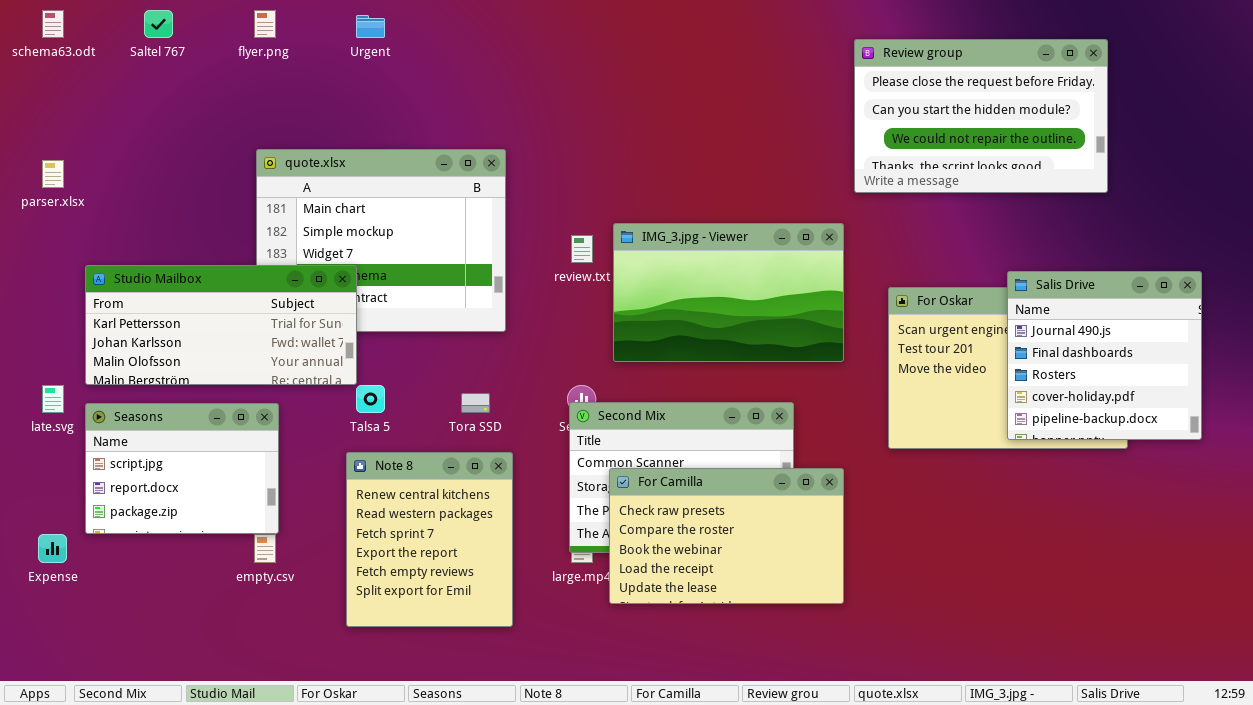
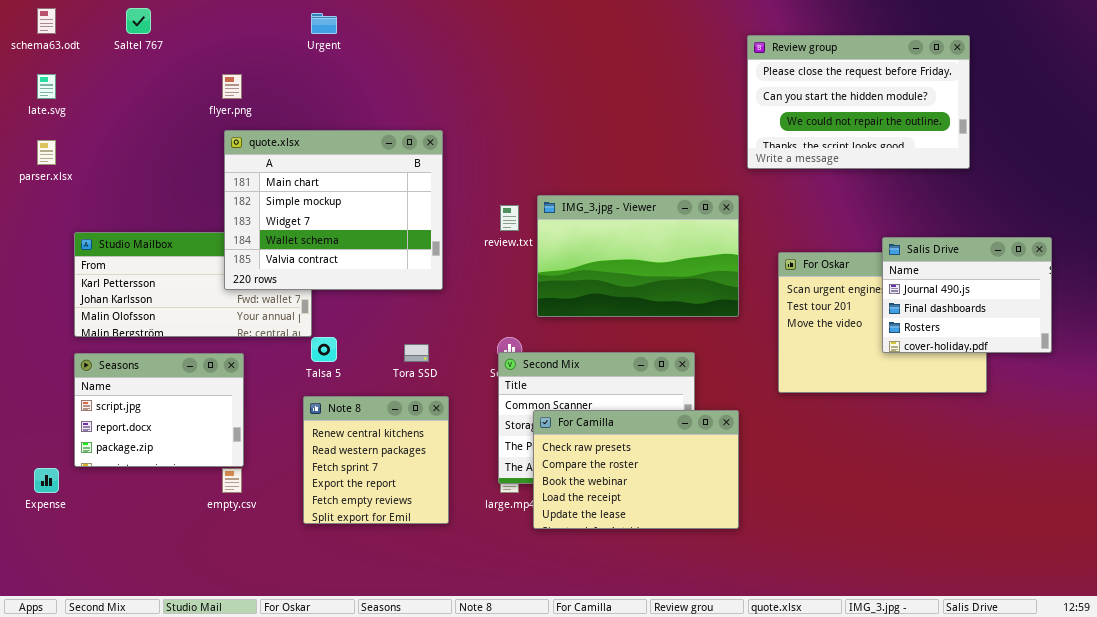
flyer.png: [254,10,276,38] -> [222,74,242,99], moved
quote.xlsx: [256,149,506,332] -> [224,130,443,290], raised
Salis Drive: [1007,271,1202,440] -> [882,237,1052,353], resized
late.svg: [42,385,64,413] -> [37,74,56,99], moved
Note 8: [346,452,513,627] -> [303,396,449,524], resized

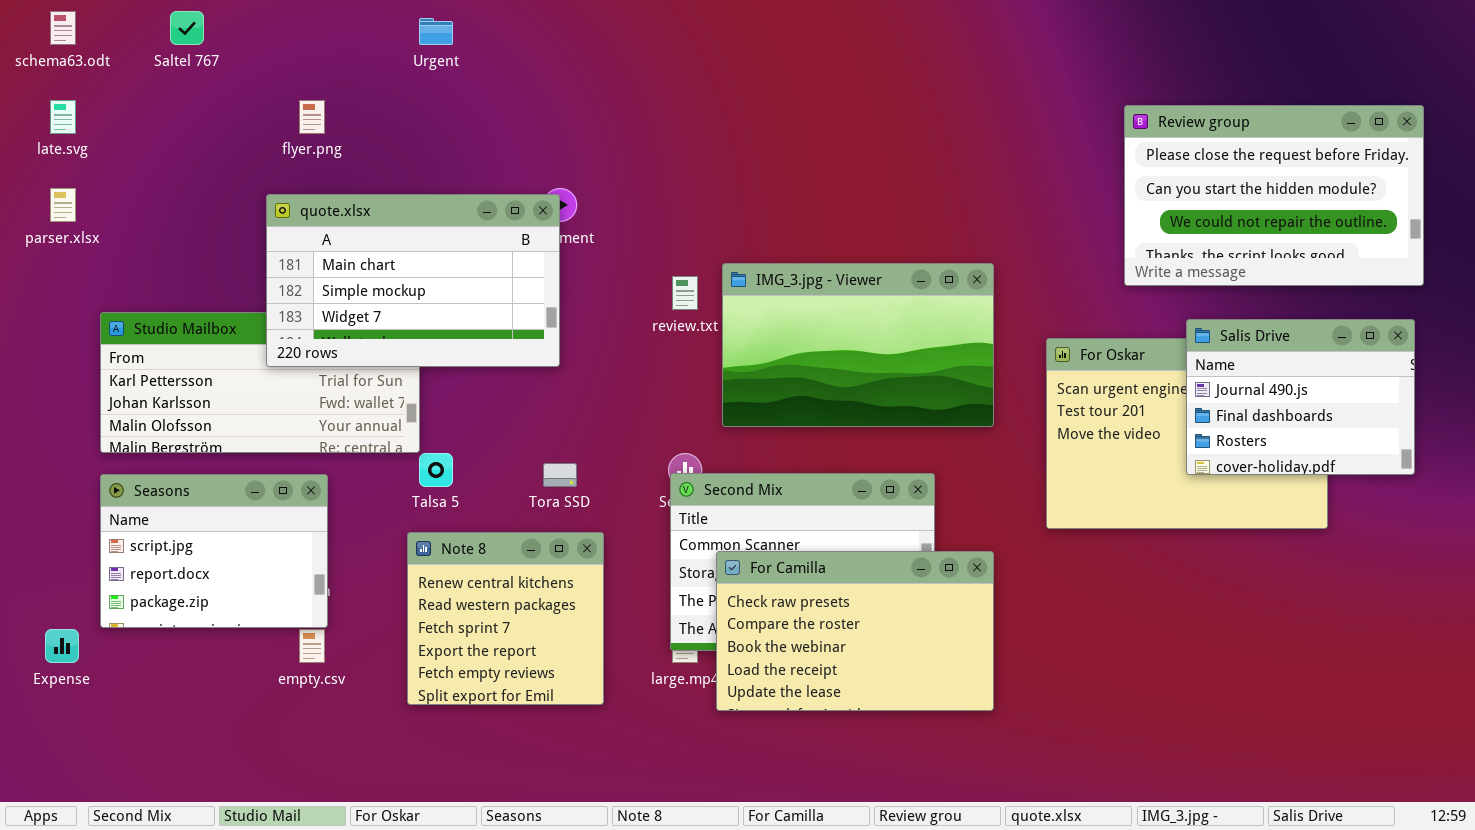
Review group: [747,35,970,169] -> [1124,105,1424,286], moved
quote.xlsx: [224,130,443,290] -> [266,194,560,367], moved, resized

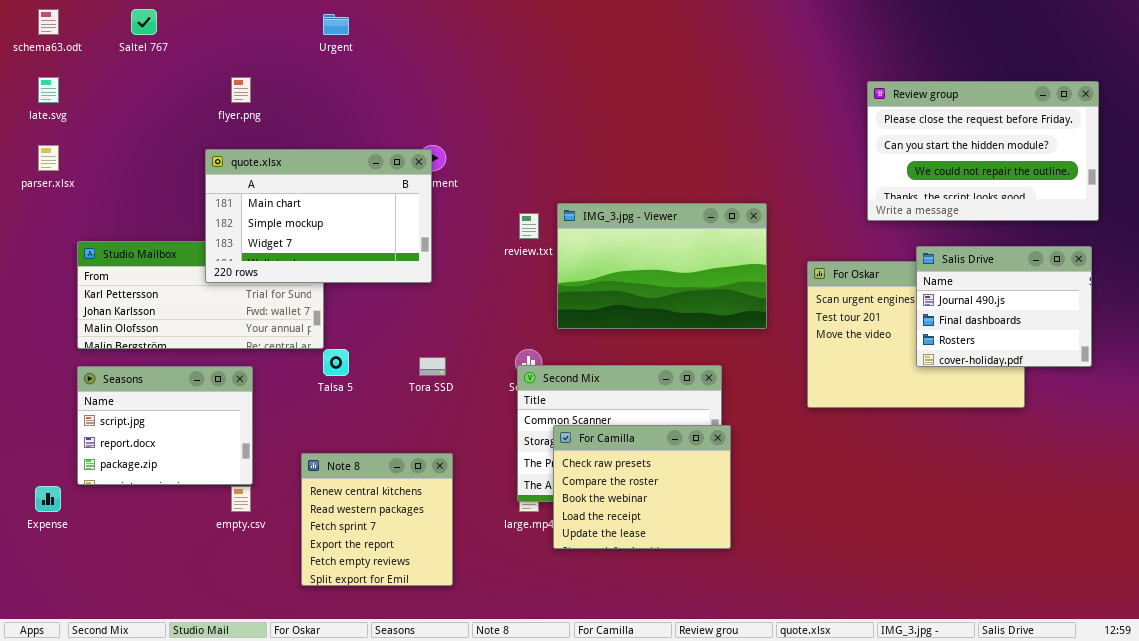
Note 8: [407,532,604,705] -> [301,453,453,586], moved
For Camilla: [716,551,994,711] -> [553,425,731,549], resized

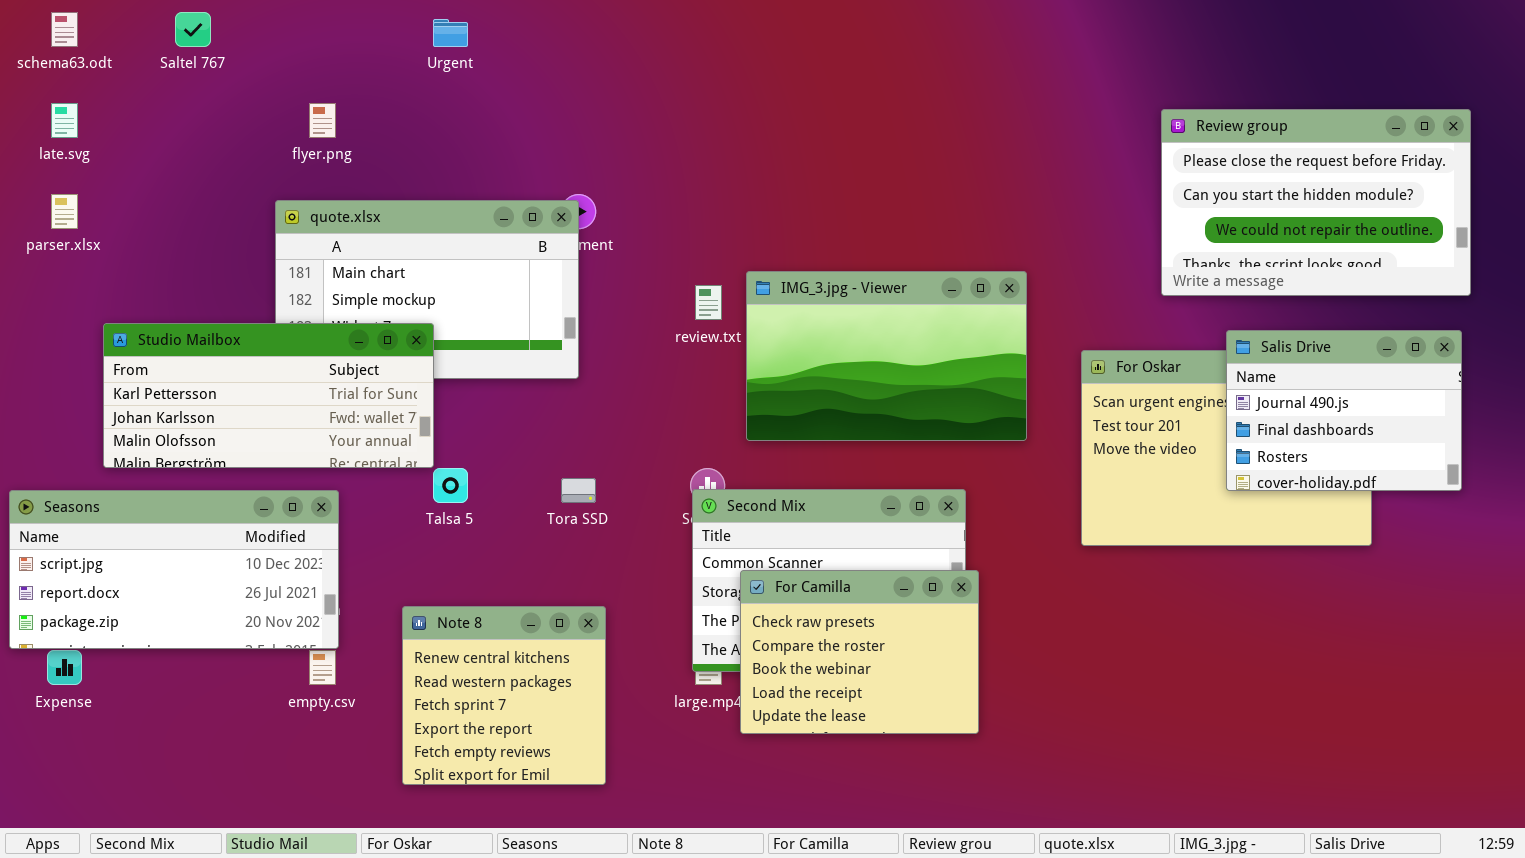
Studio Mailbox: [77,241,324,349] -> [103,323,434,468], raised
Seasons: [77,366,253,485] -> [9,490,339,649], resized

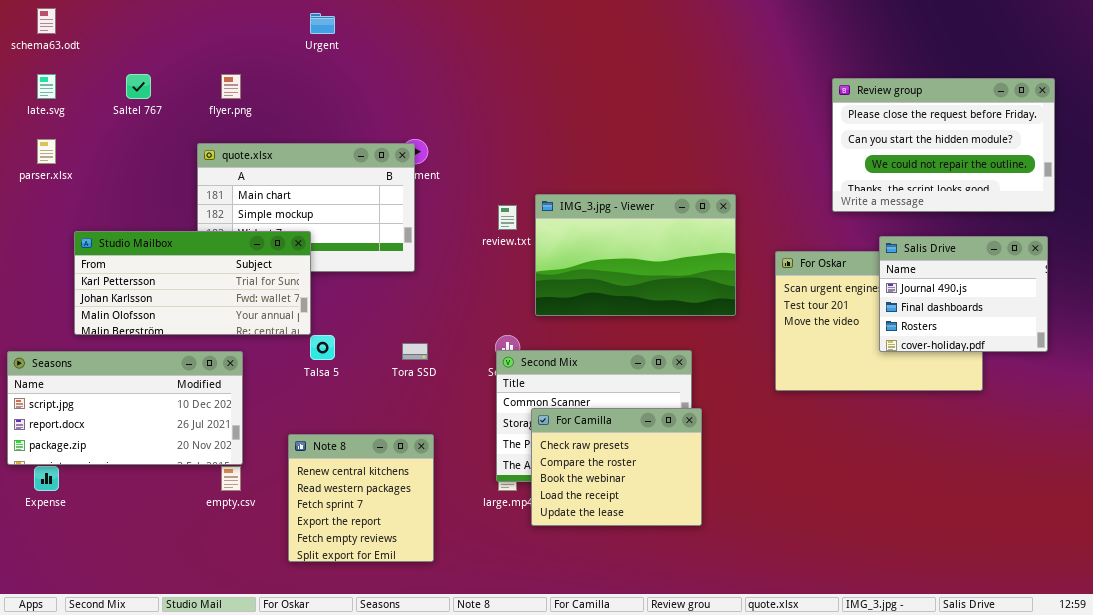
Saltel 767: [175,12,211,47] -> [126,74,151,99], moved

